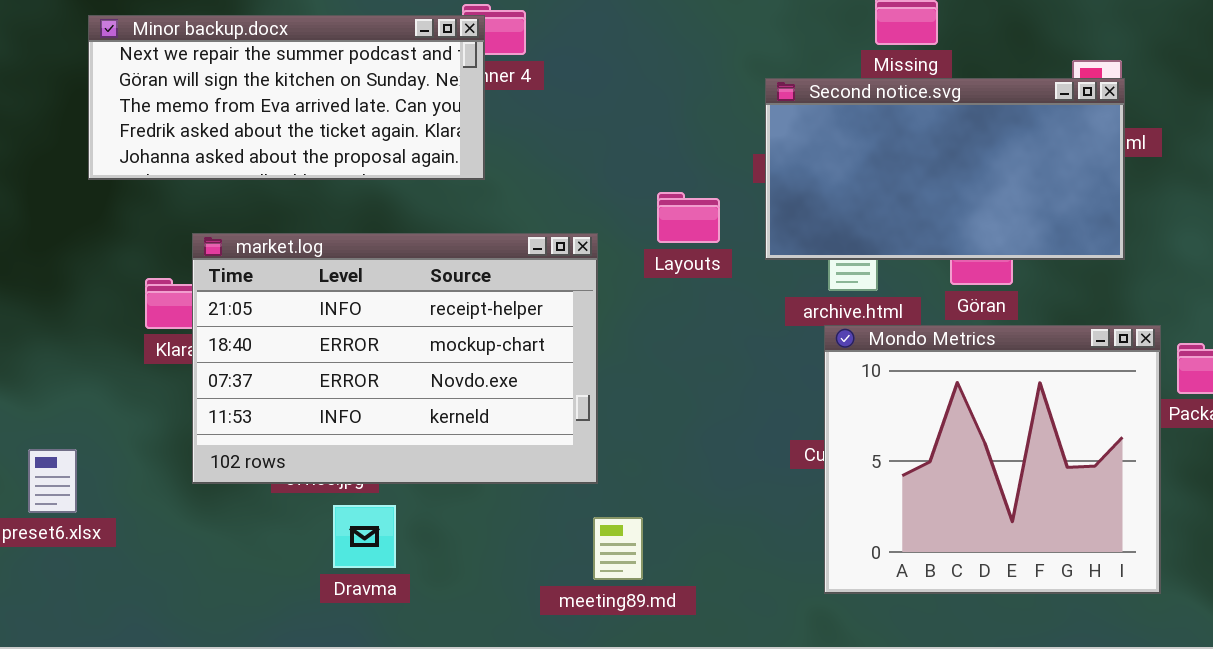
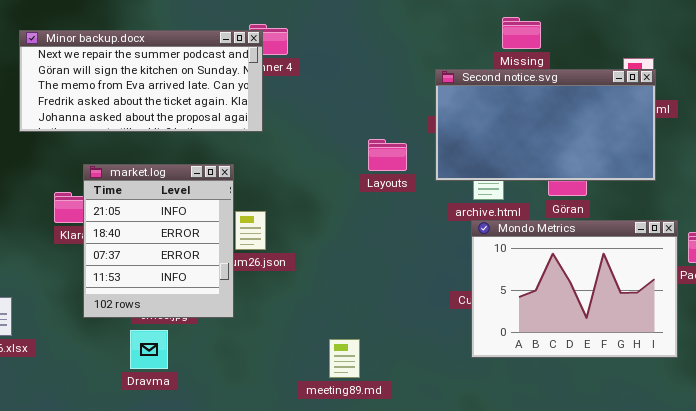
market.log: [192,233,598,484] -> [83,164,234,318], resized
Mondo Metrics: [824,325,1161,594] -> [471,220,678,358], resized
Dravma: [333,505,396,568] -> [130,330,168,369], moved

